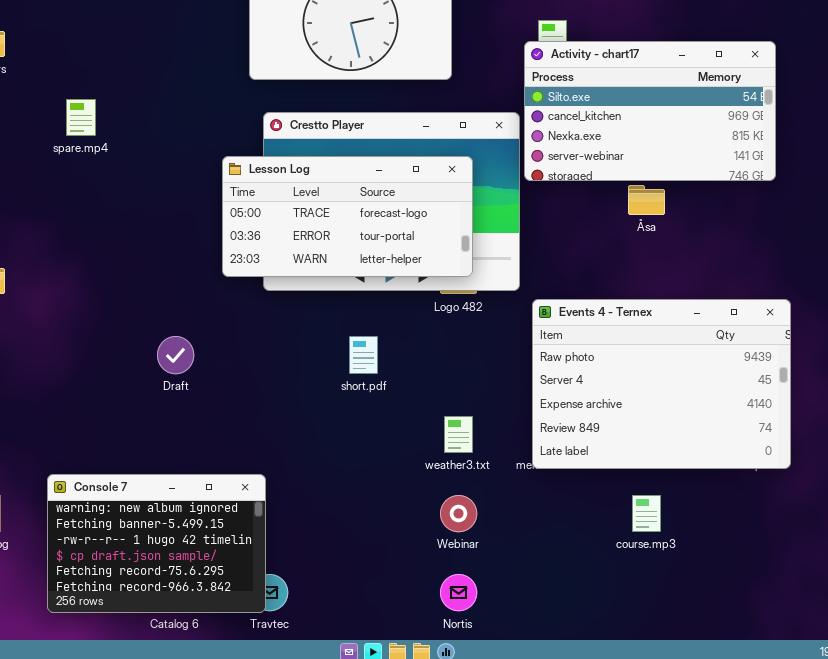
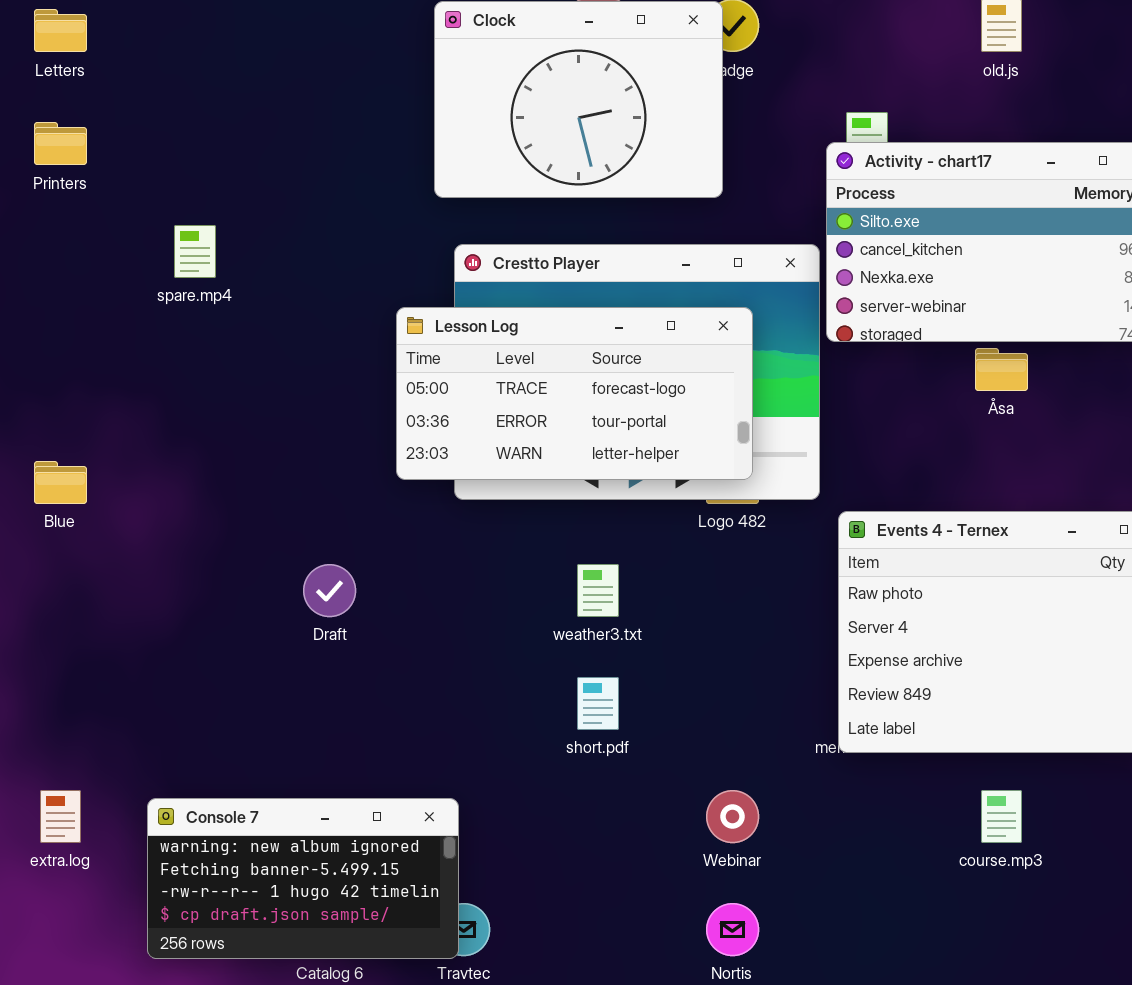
short.pdf: [349,336,378,374] -> [577,677,619,730], moved
weather3.txt: [444,416,473,453] -> [577,564,619,617], moved
Console 7: [47,474,266,613] -> [147,798,459,959], resized

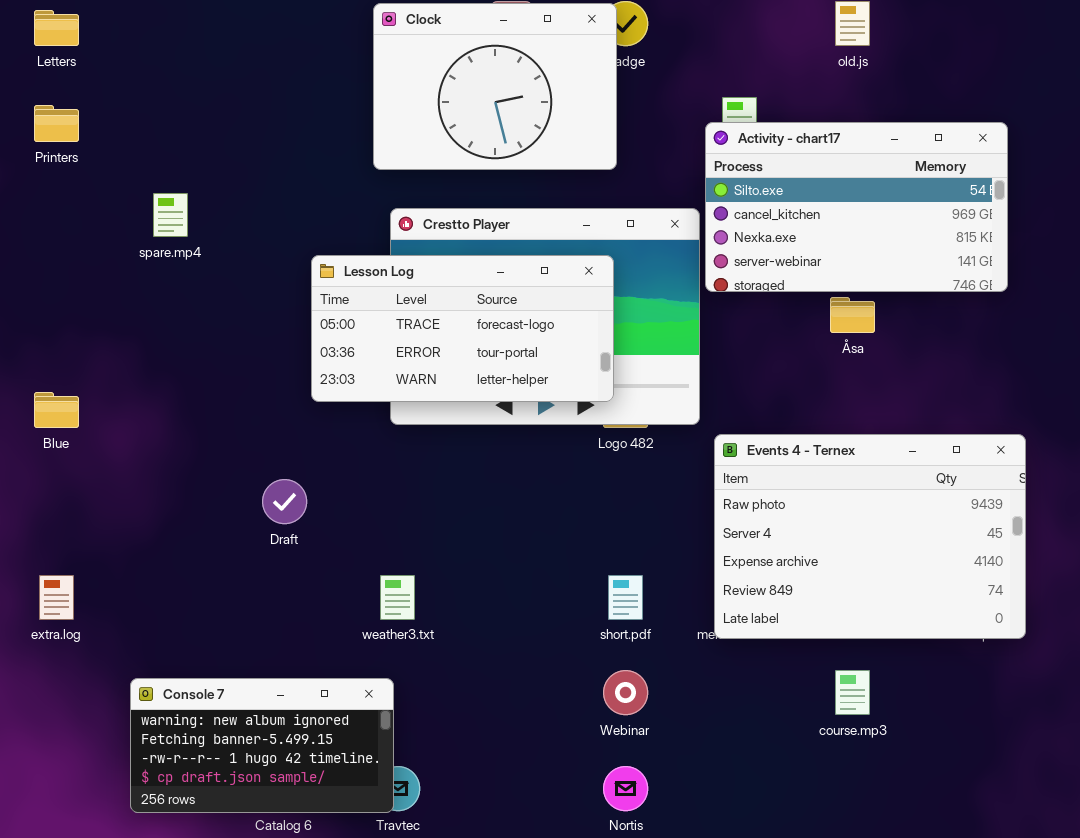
Lesson Log: [396,307,753,480] -> [311,255,614,402], moved
weather3.txt: [577,564,619,617] -> [380,575,415,620], moved
short.pdf: [577,677,619,730] -> [608,575,643,620], moved
extra.log: [40,790,81,843] -> [39,575,74,620], moved

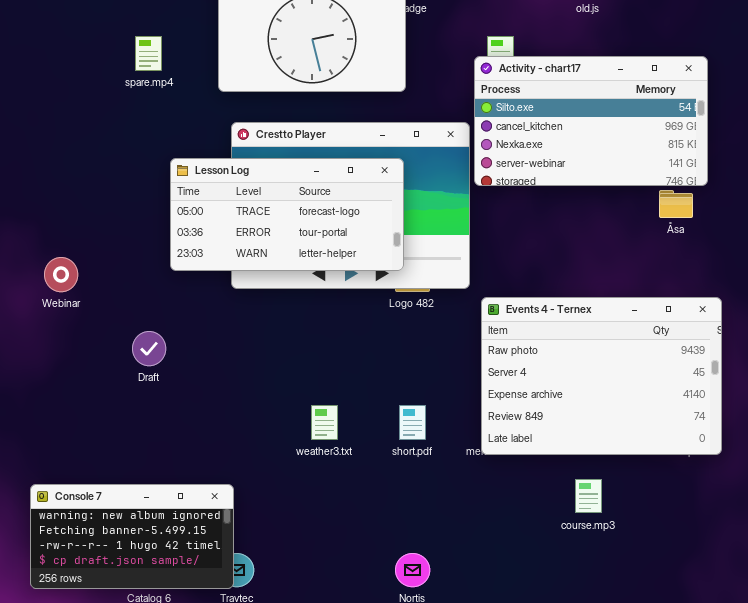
spare.mp4: [153,193,188,237] -> [135,36,162,71], moved
Åsa: [830,297,875,333] -> [659,190,693,218], moved
weather3.txt: [380,575,415,620] -> [311,405,338,440], moved
Webinar: [603,670,648,715] -> [44,257,78,292], moved

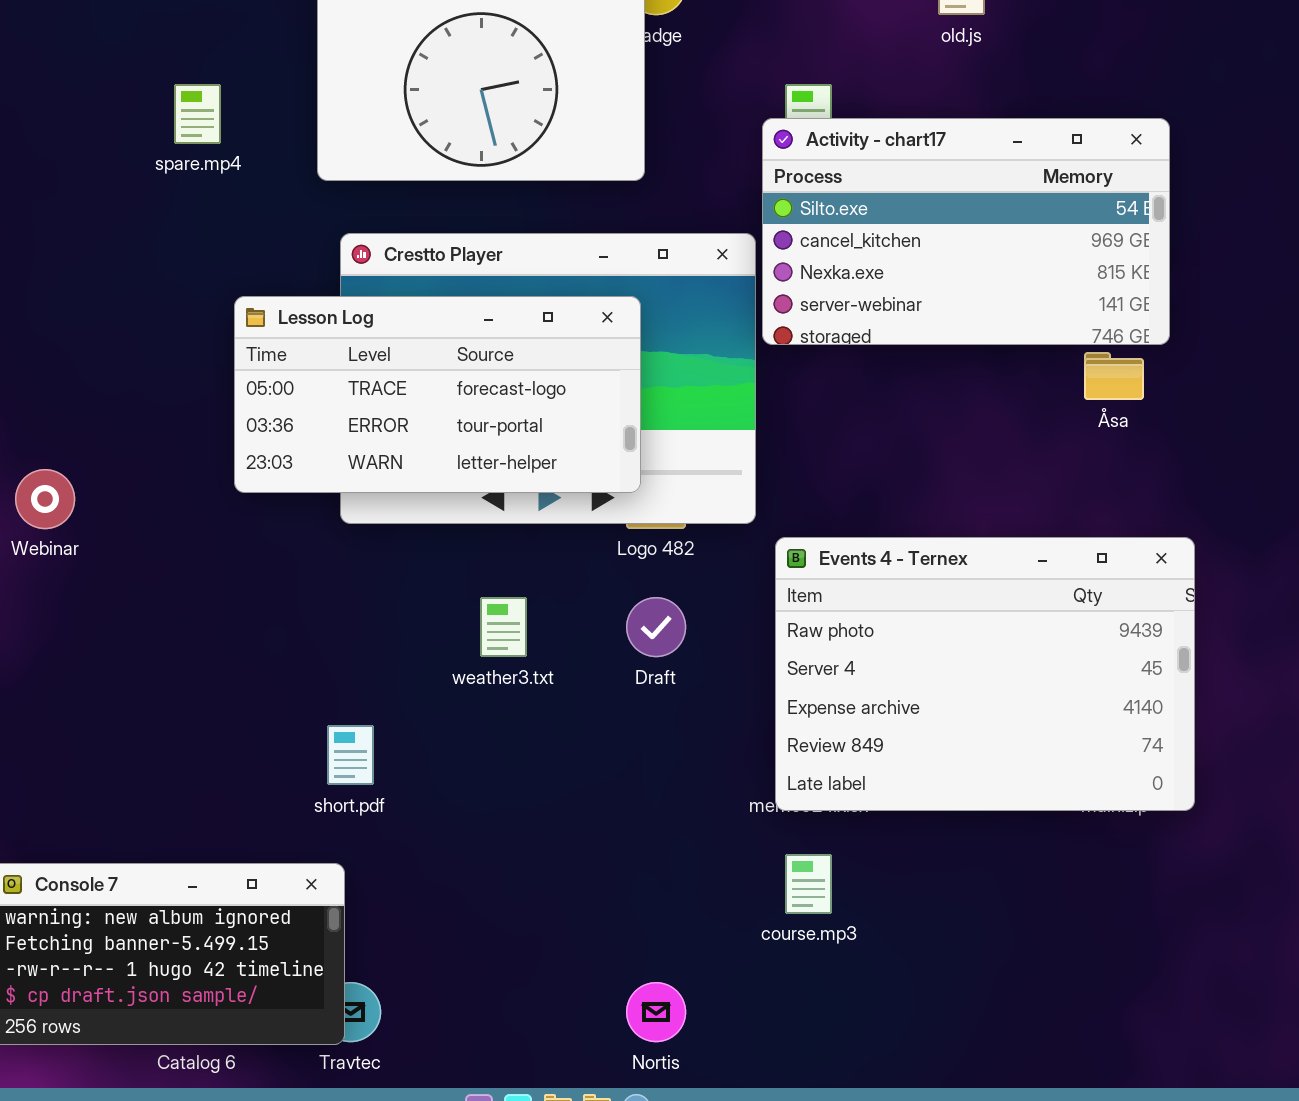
Draft: [132,331,166,366] -> [626,597,686,657], moved
weather3.txt: [311,405,338,440] -> [480,597,527,657], moved
short.pdf: [399,405,426,440] -> [327,725,374,785], moved
course.mp3: [575,479,602,513] -> [785,854,832,914], moved

